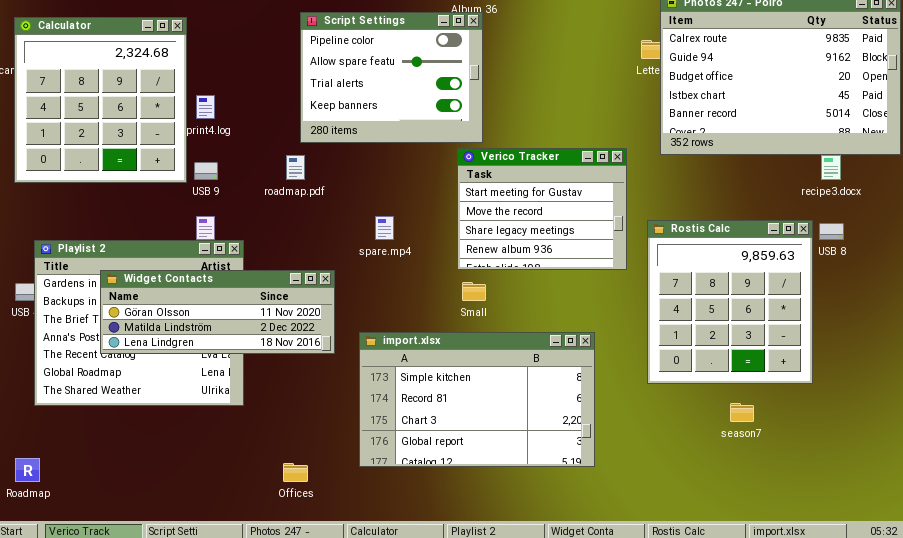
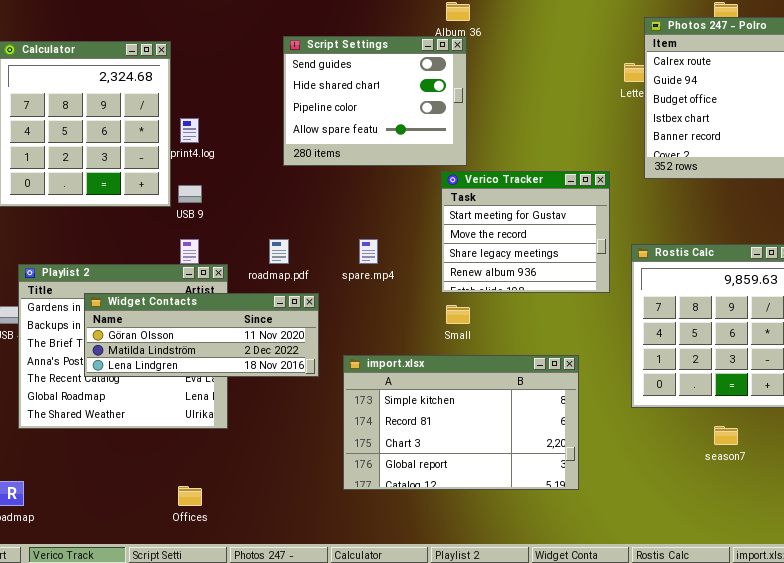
Script Settings: [300,12,483,143] -> [283,36,467,166], scrolled up 2 rows
roadmap.pdf: [286,155,305,180] -> [269,239,289,264], moved
Offices: [283,463,308,482] -> [178,486,202,506], moved

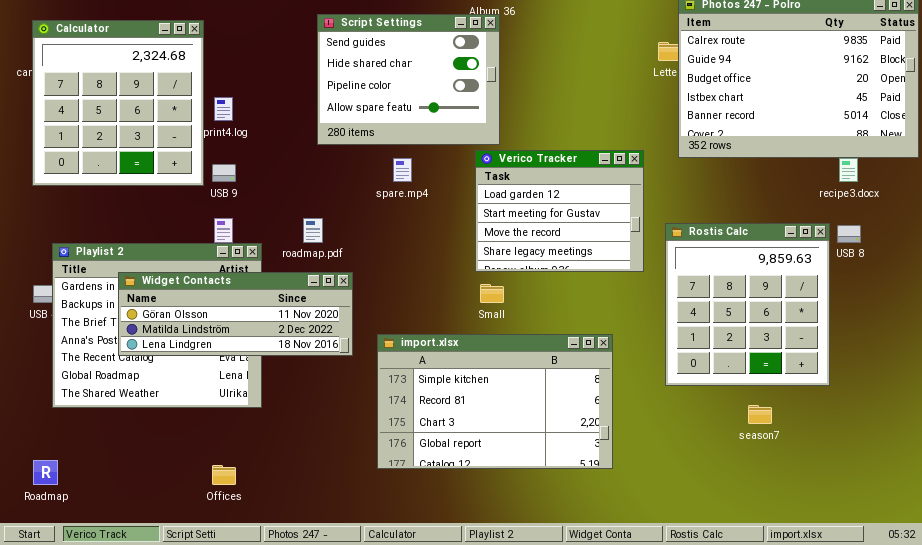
Verico Tracker: [441,171,610,293] -> [475,150,644,272], scrolled up 1 row
spare.mp4: [359,239,378,264] -> [393,158,412,182], moved

